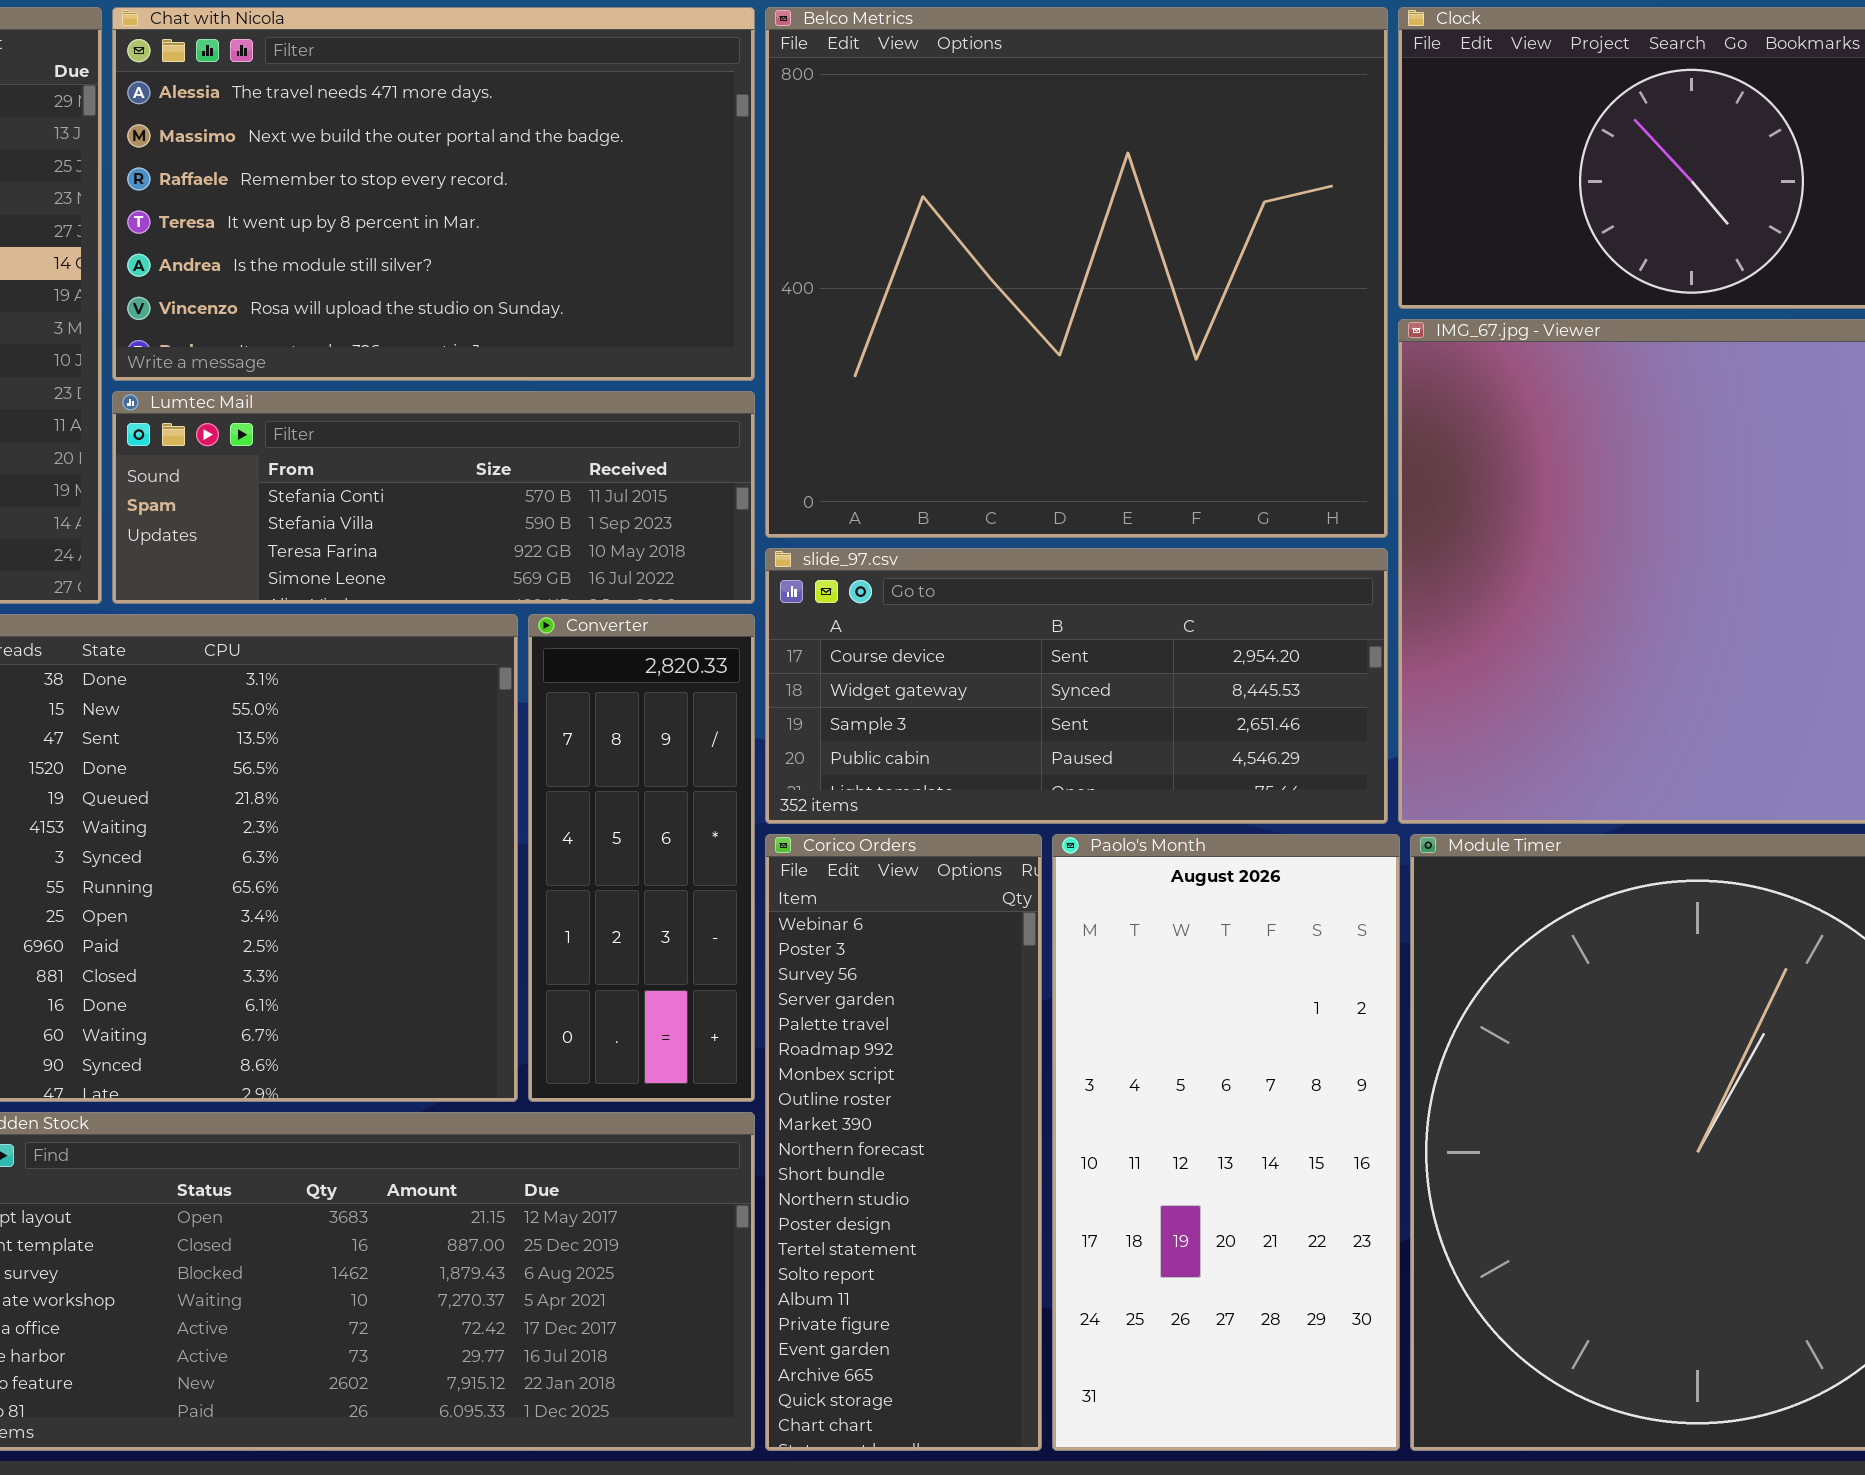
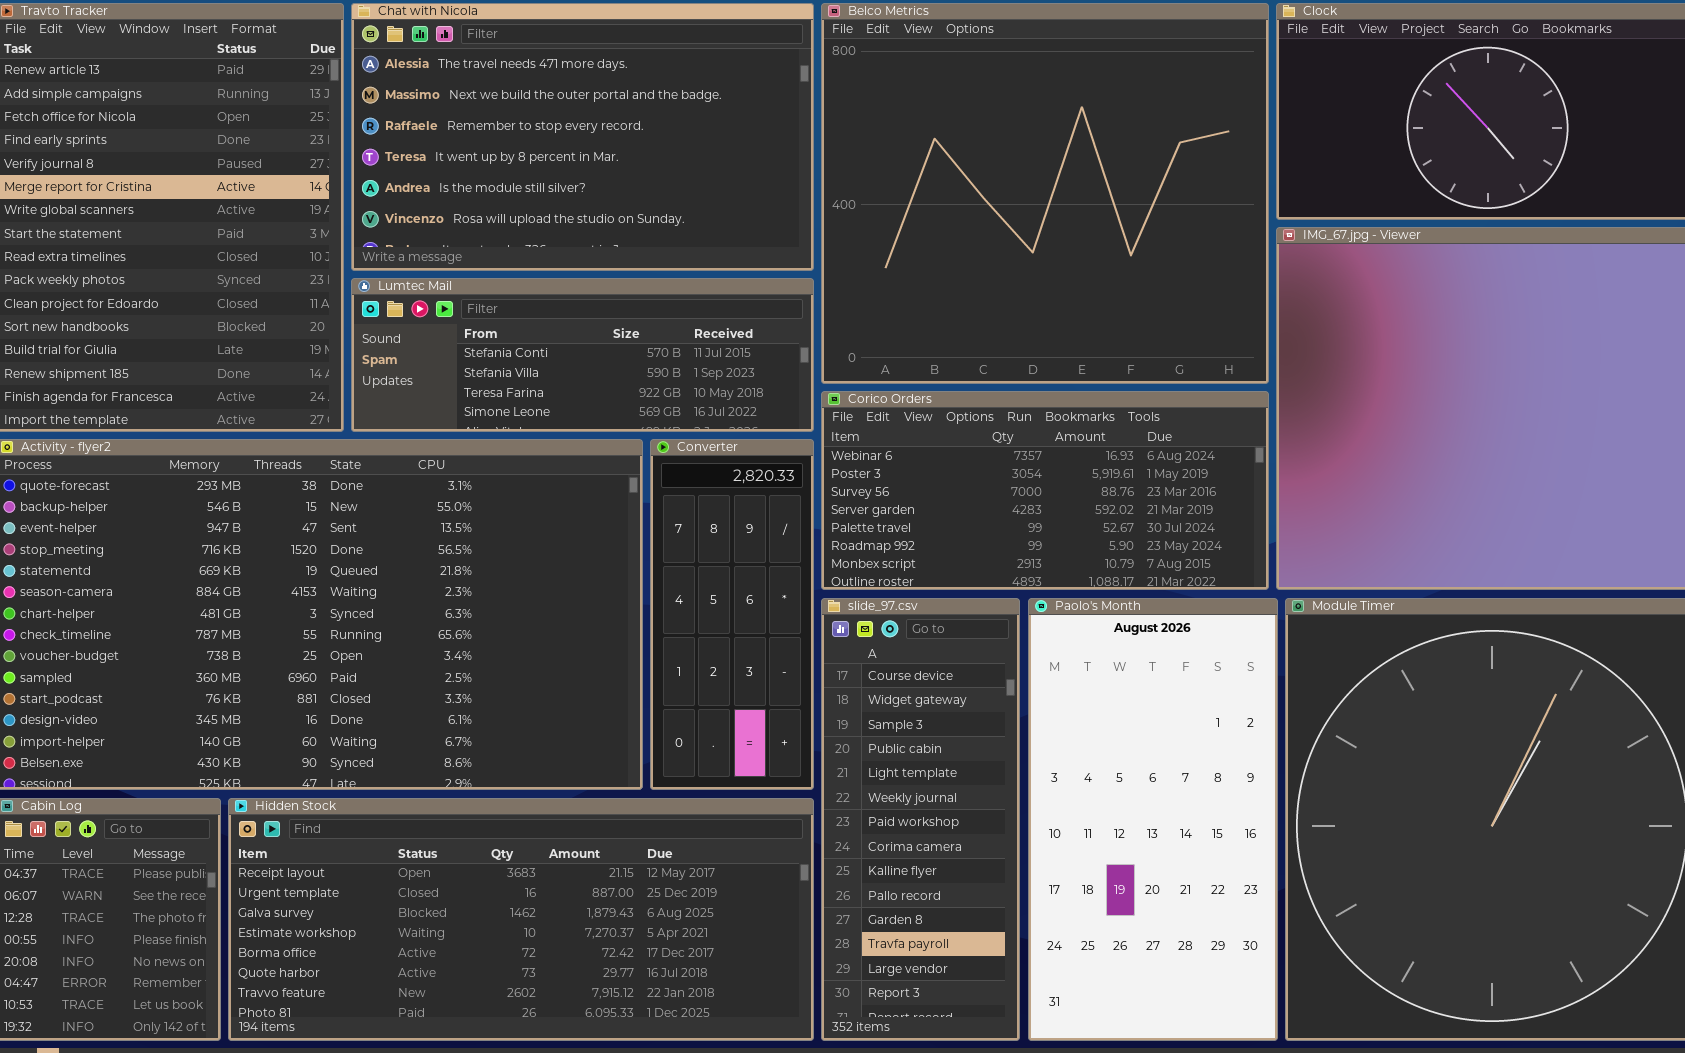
slide_97.csv: [765,548,1388,824] -> [821,598,1020,1041], moved, resized
Corico Orders: [765,834,1042,1451] -> [821,391,1269,590], moved, resized

